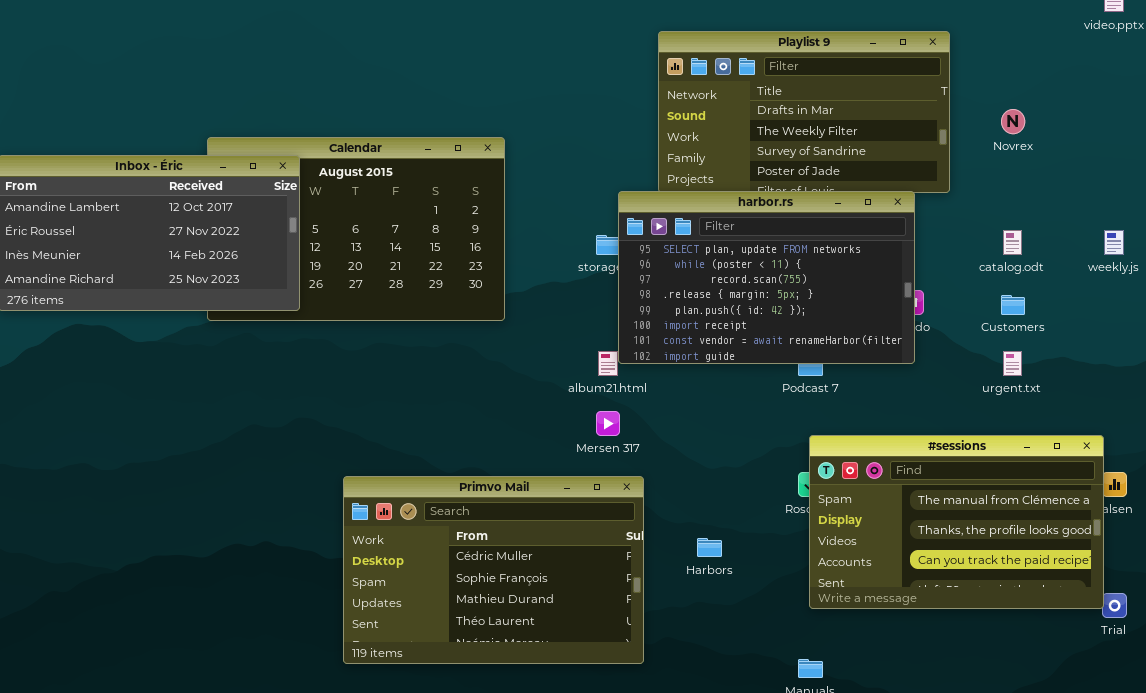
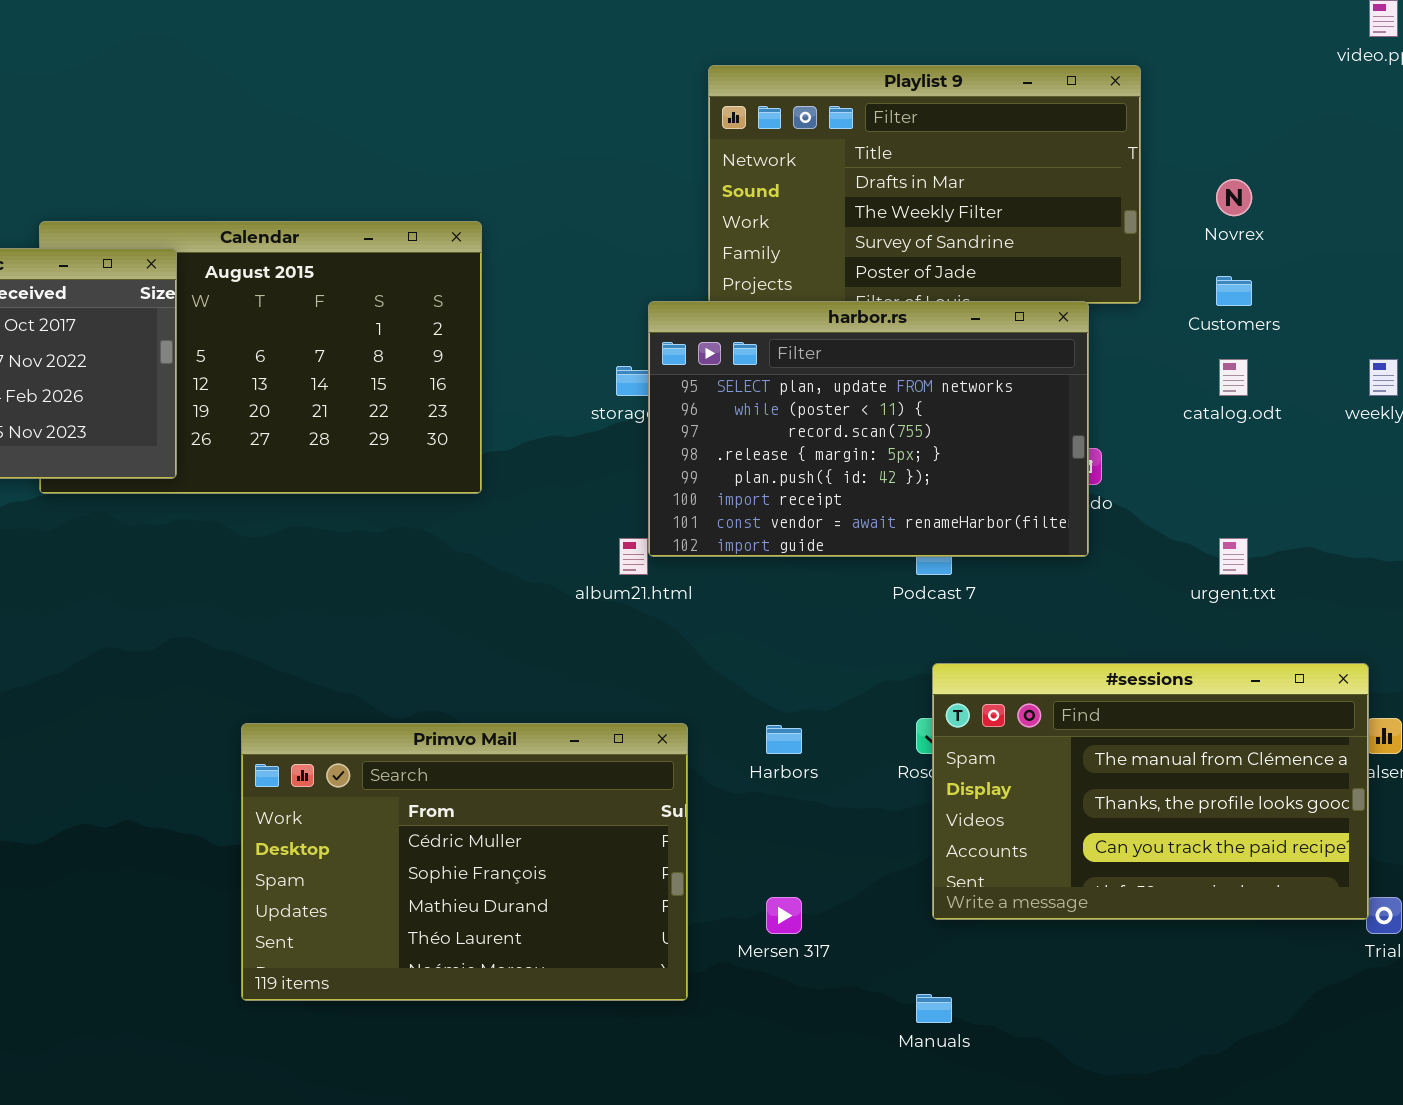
Customers: [1001,295,1025,315] -> [1216,276,1252,306], moved
Mersen 317: [596,411,620,436] -> [766,897,802,934], moved
Harbors: [697,538,722,557] -> [766,725,802,754], moved

